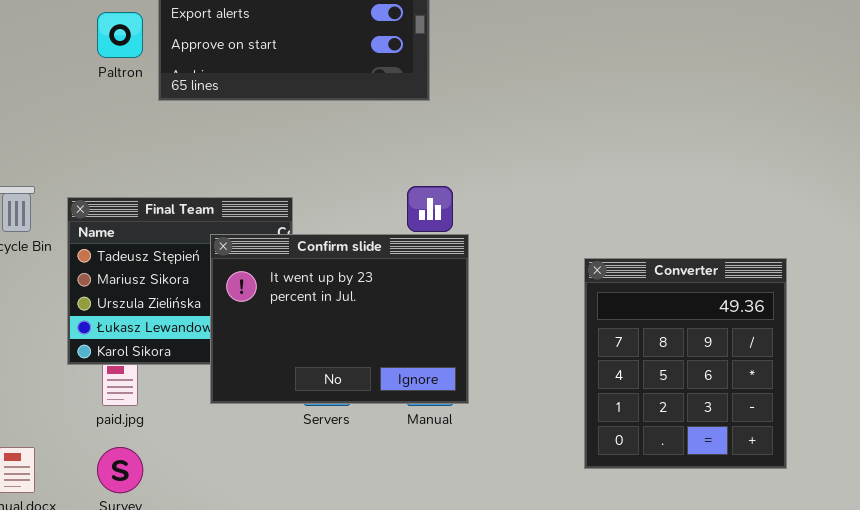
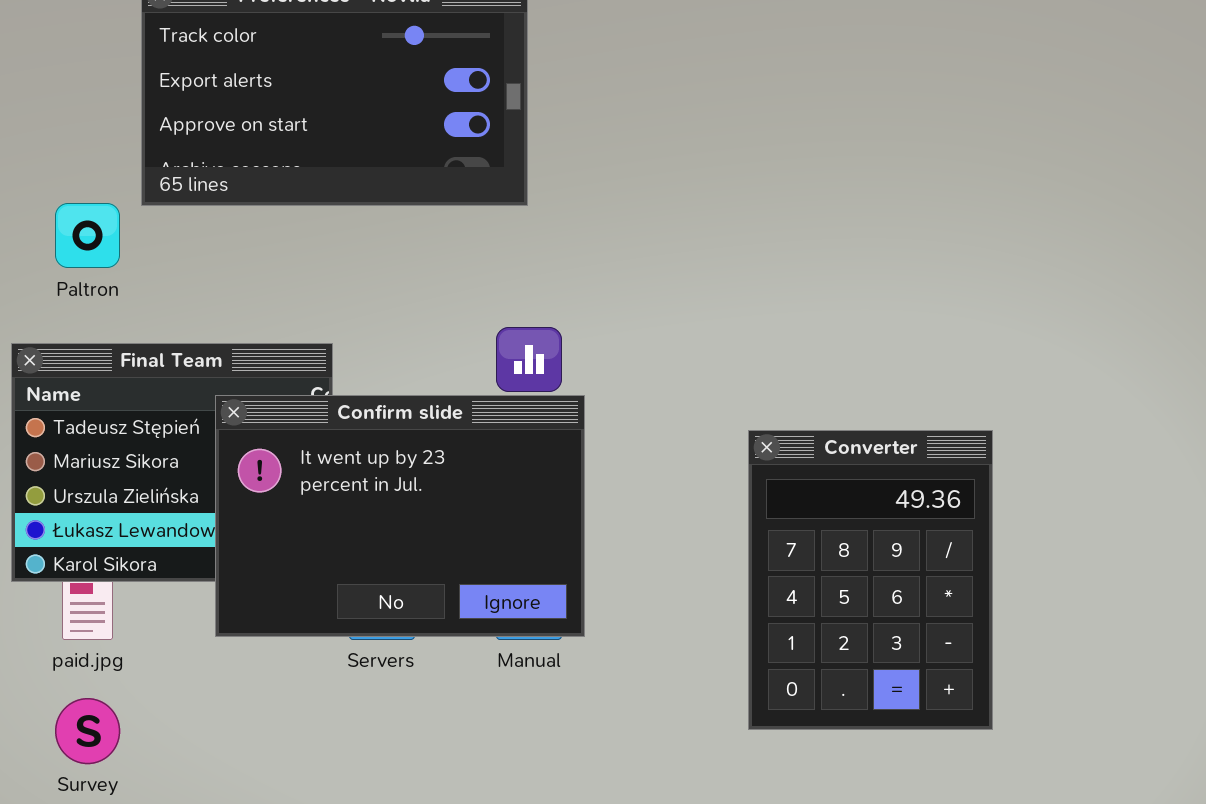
Paltron: [97,12,143,58] -> [55,203,120,268], moved
Converter: [584,258,787,469] -> [748,430,993,730], resized

